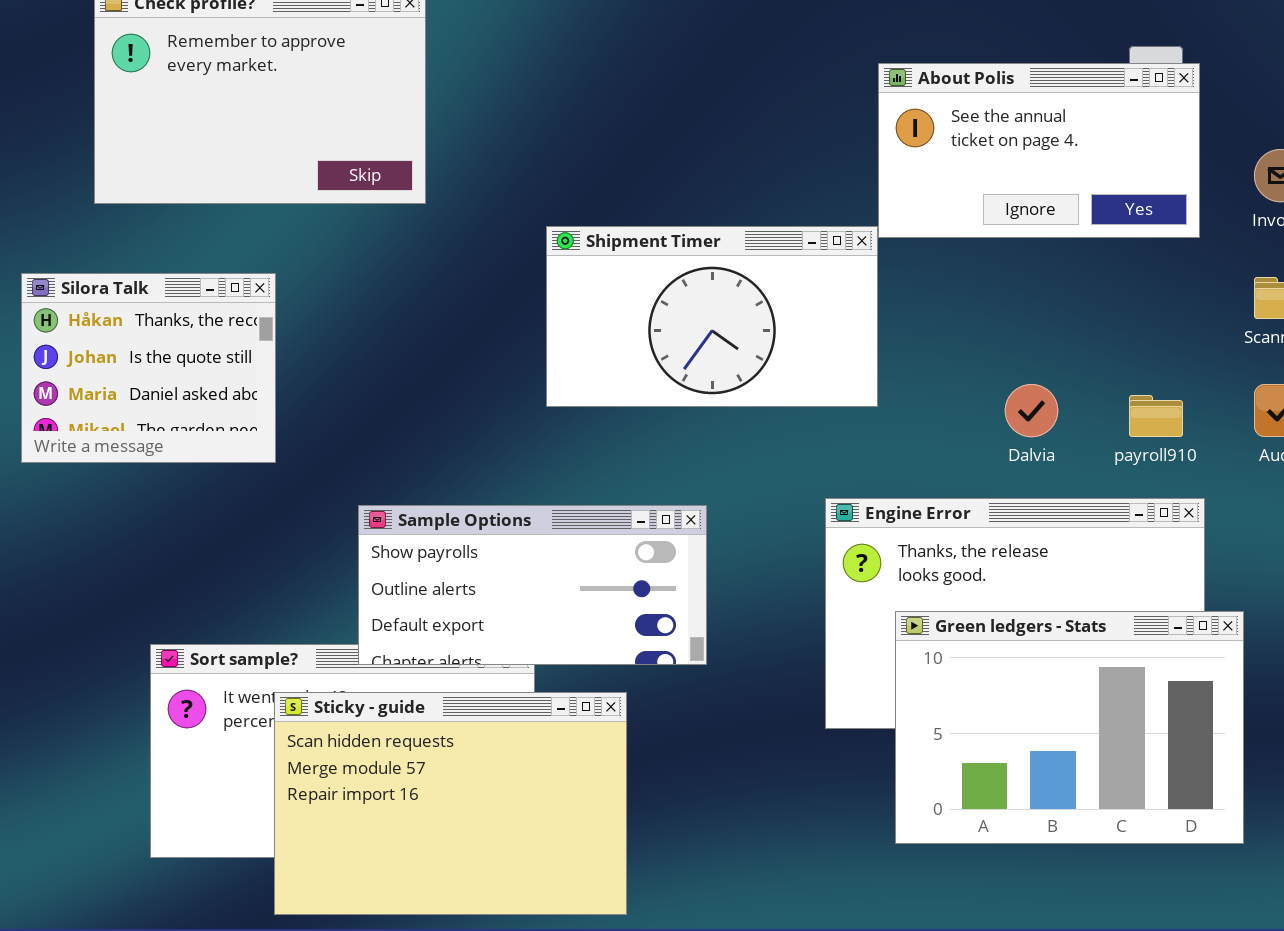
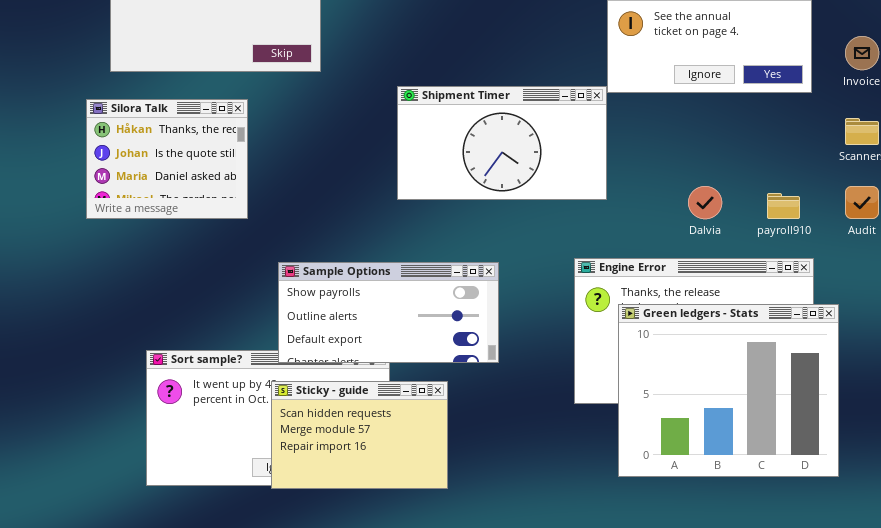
Silora Talk: [21,273,276,463] -> [86,99,248,219], moved
Green ledgers - Stats: [895,611,1244,844] -> [618,304,839,477], resized
Sticky - guide: [274,692,627,915] -> [271,381,448,489], resized

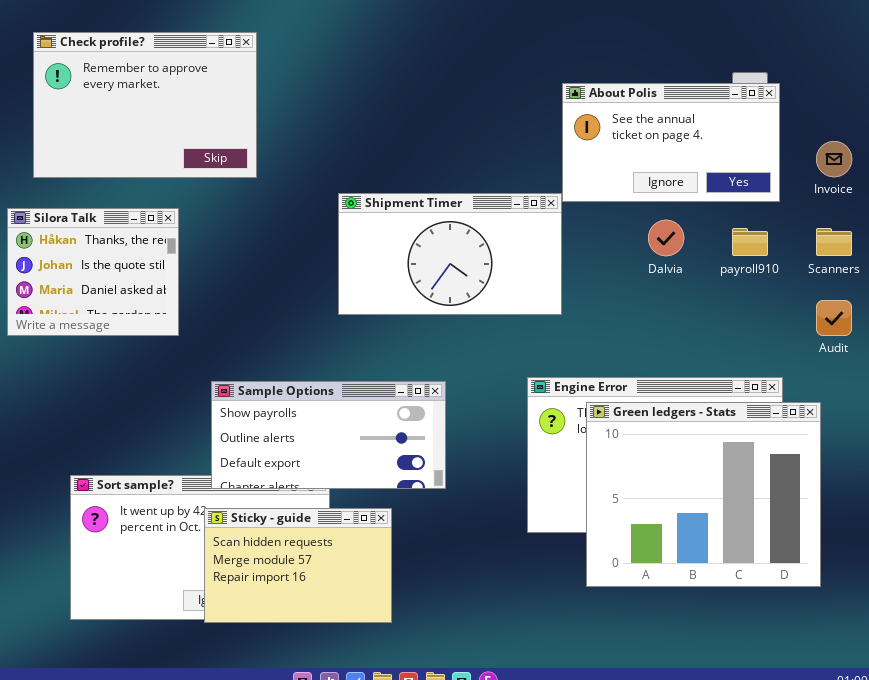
Dalvia: [688,186,722,219] -> [648,220,684,256], moved
payroll910: [767,193,800,219] -> [732,228,768,256], moved
Green ledgers - Stats: [618,304,839,477] -> [586,402,821,587], moved

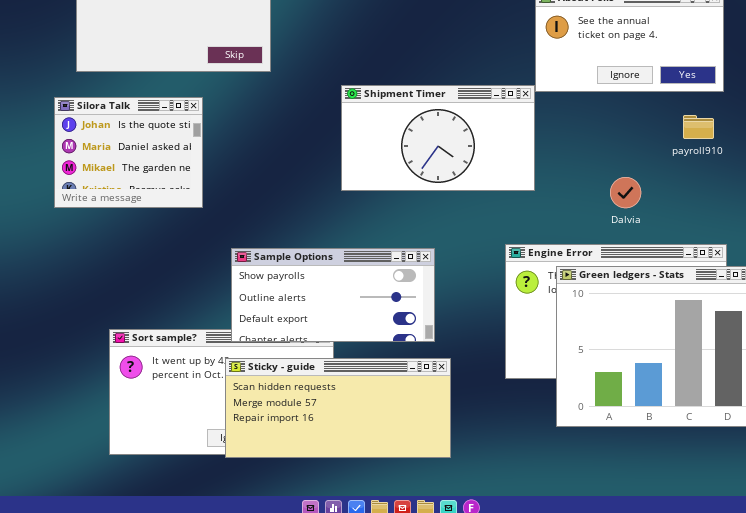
Silora Talk: [7,208,179,336] -> [54,97,203,208], scrolled down 1 row
Dalvia: [648,220,684,256] -> [610,177,641,208], moved
Sticky - guide: [204,508,392,623] -> [225,358,451,458], resized

